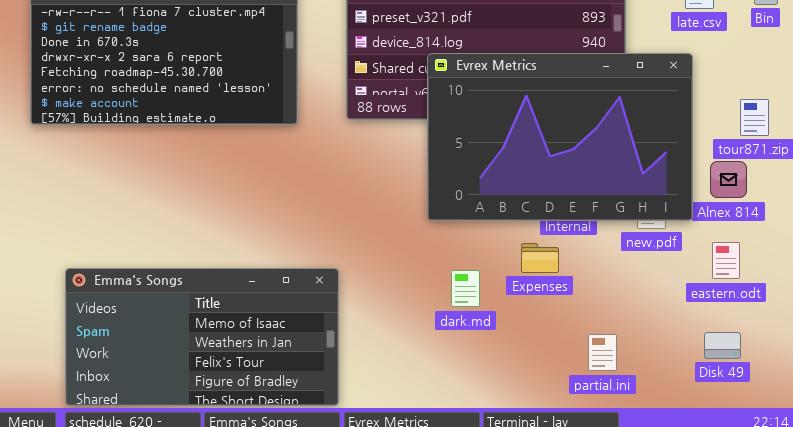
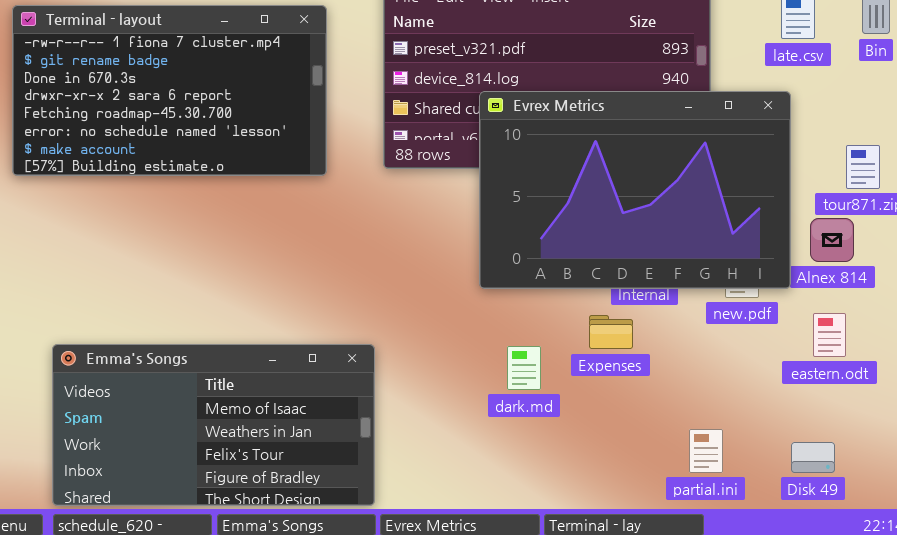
Disk 49: [704,332,741,359] -> [791,442,835,473], moved
partial.ini: [588,334,617,371] -> [689,429,723,473], moved

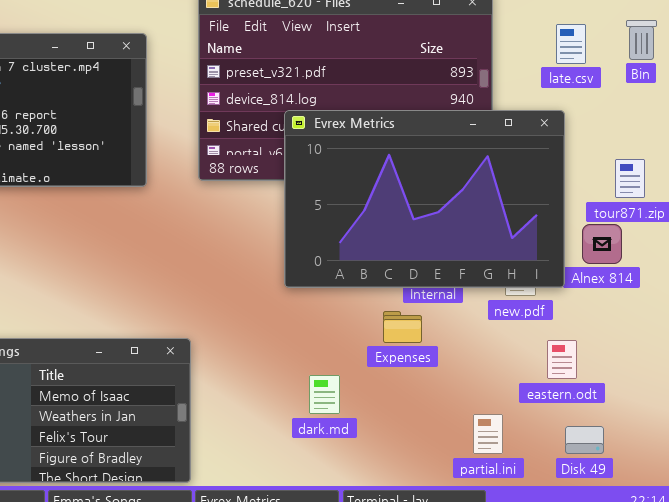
eastern.odt: [813,313,846,357] -> [547,340,577,379], moved
dark.md: [507,346,541,390] -> [309,375,340,414], moved

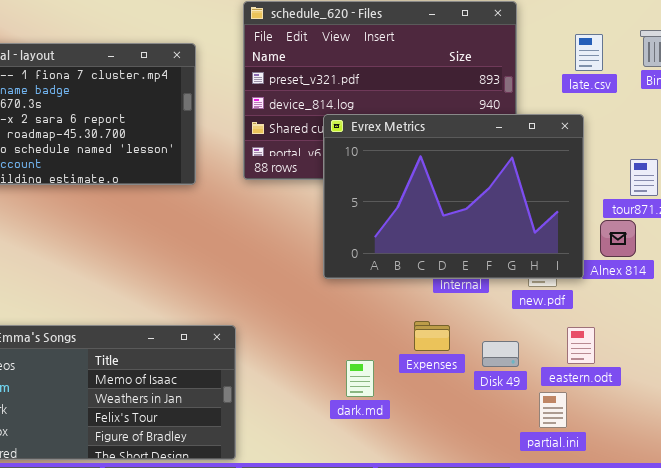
Expenses: [383,311,422,343] -> [414,321,450,351], moved
partial.ini: [473,414,503,454] -> [539,392,567,428], moved
Disk 49: [565,426,604,454] -> [482,341,519,367], moved

